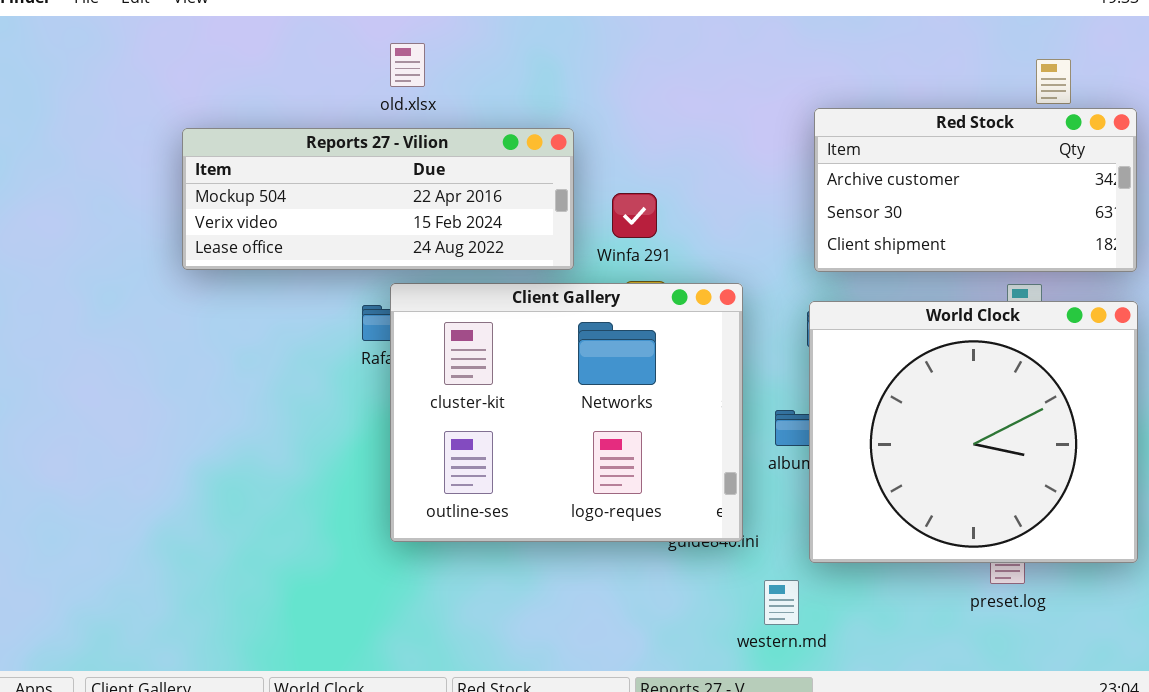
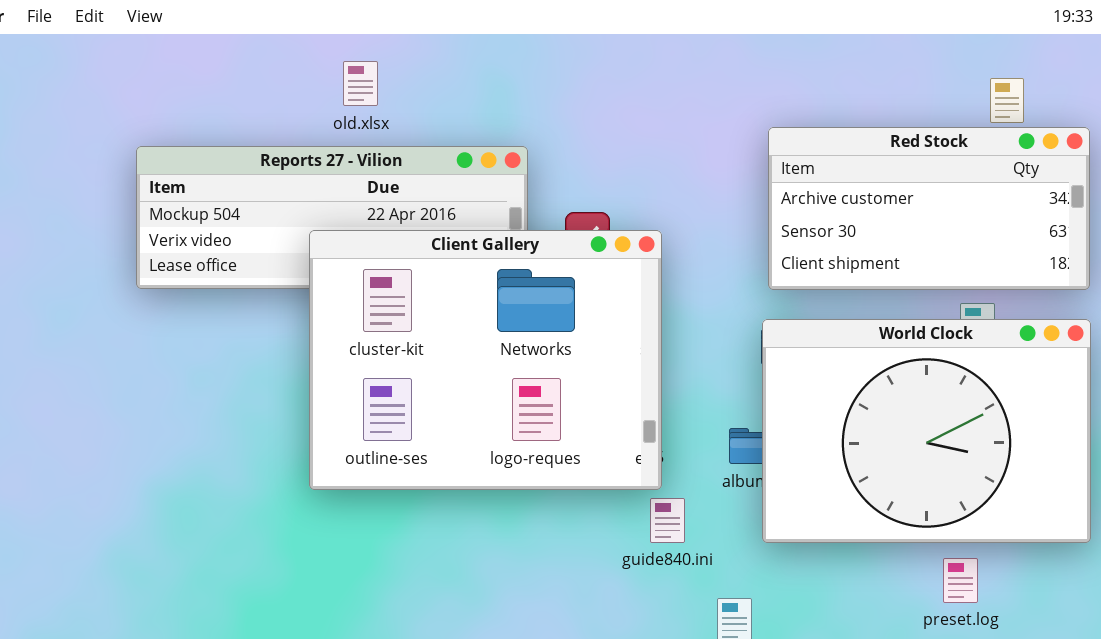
Client Gallery: [390,283,743,542] -> [309,230,662,490], moved
World Clock: [809,301,1138,563] -> [762,319,1091,543], resized

